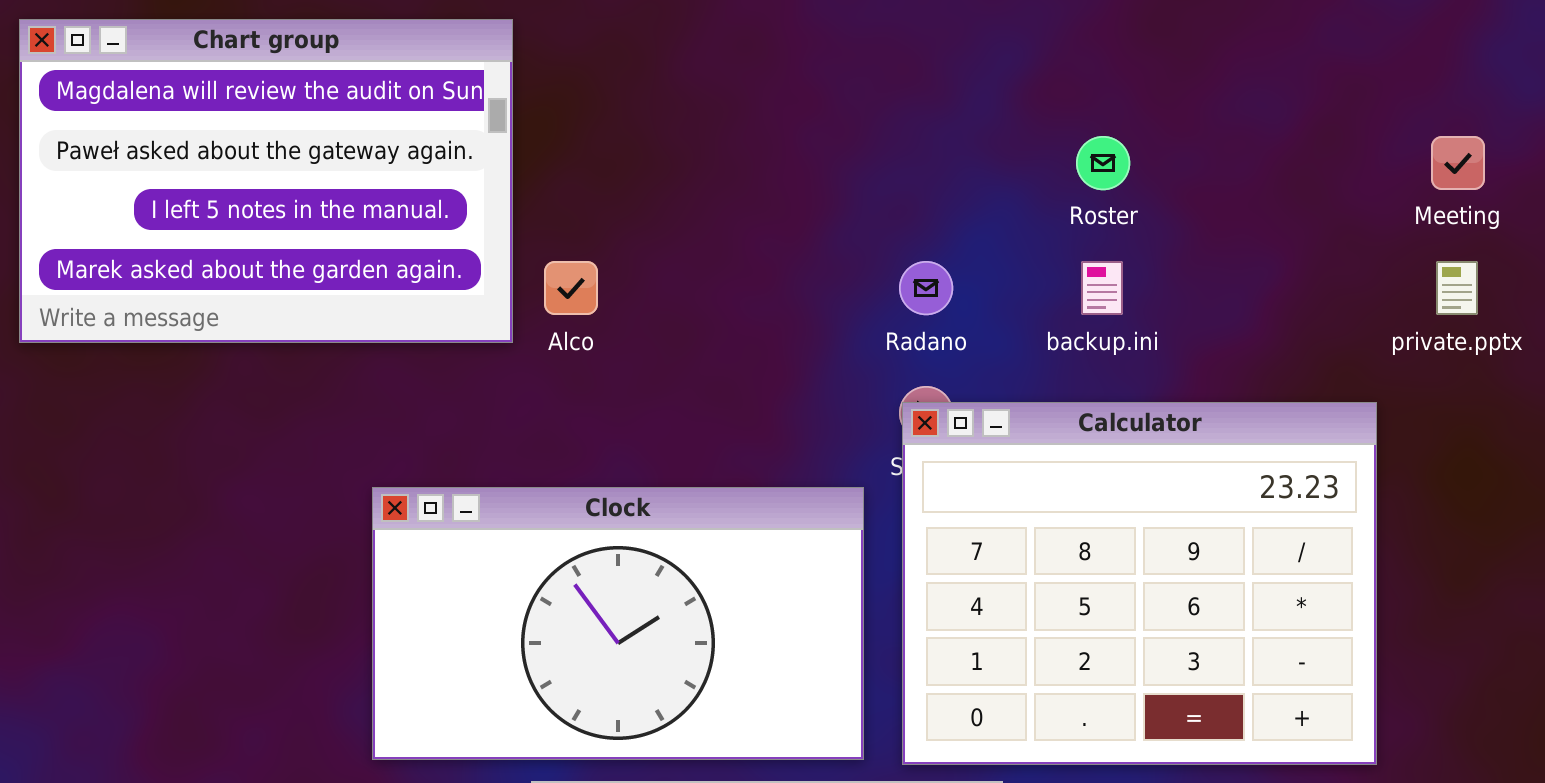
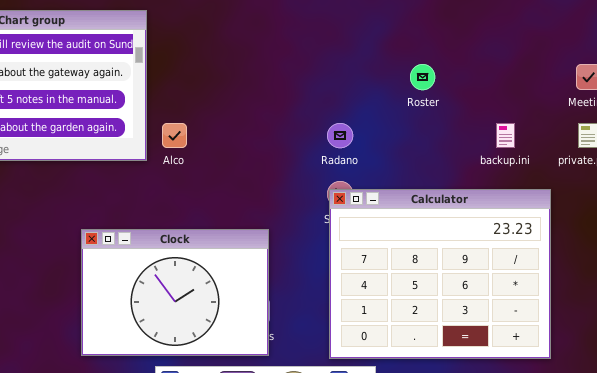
backup.ini: [1081,261,1123,315] -> [496,123,515,148], moved
Clock: [372,487,864,760] -> [81,229,269,356], resized

